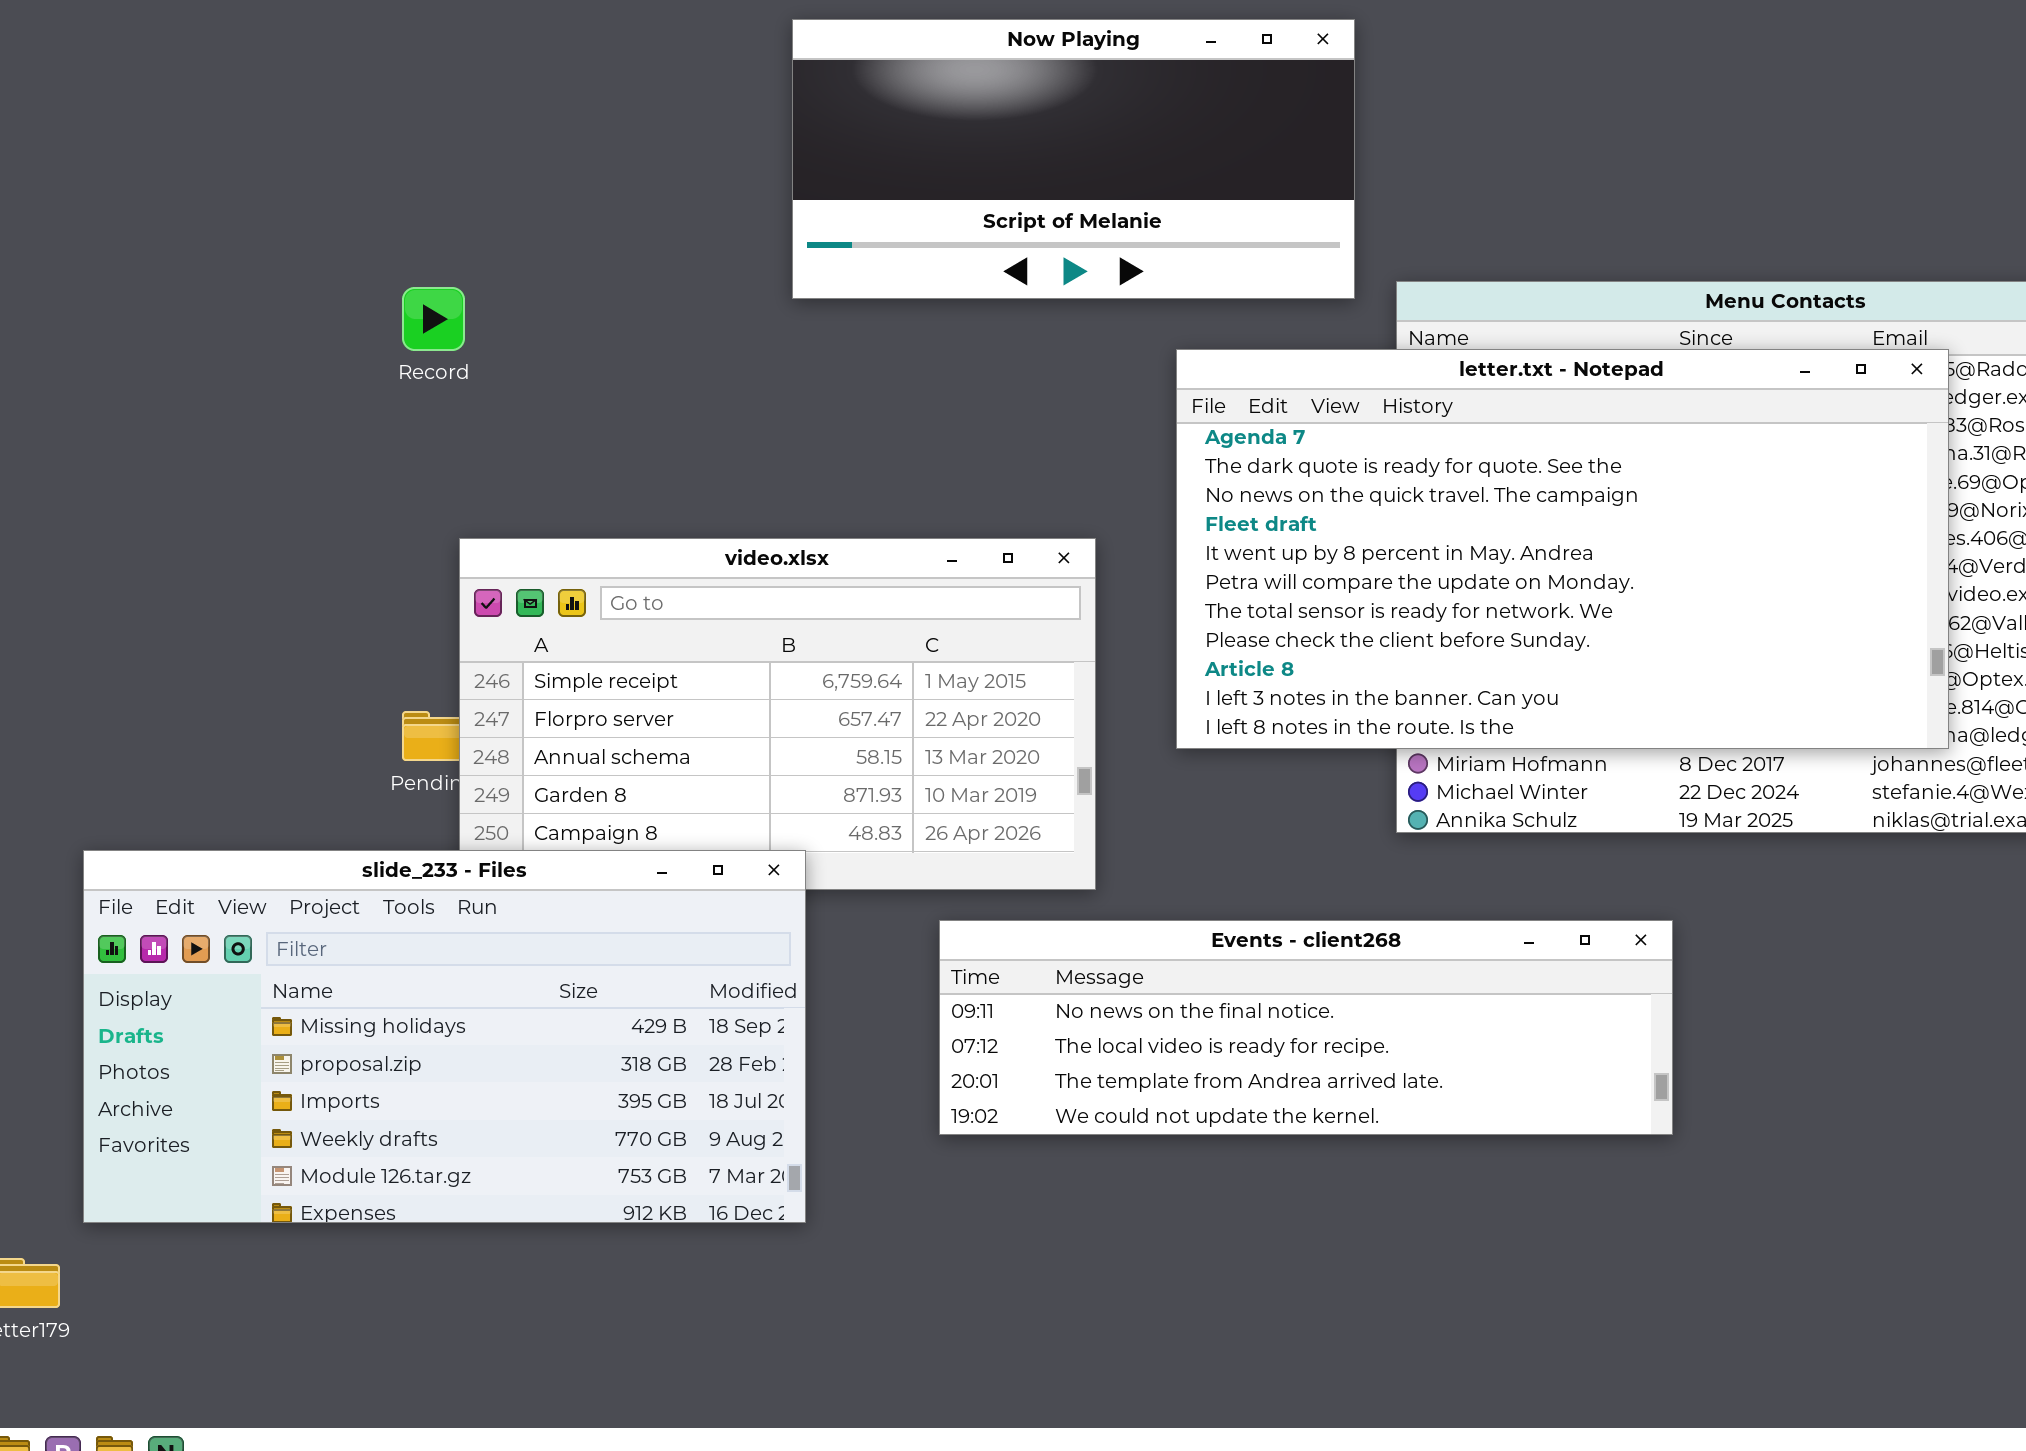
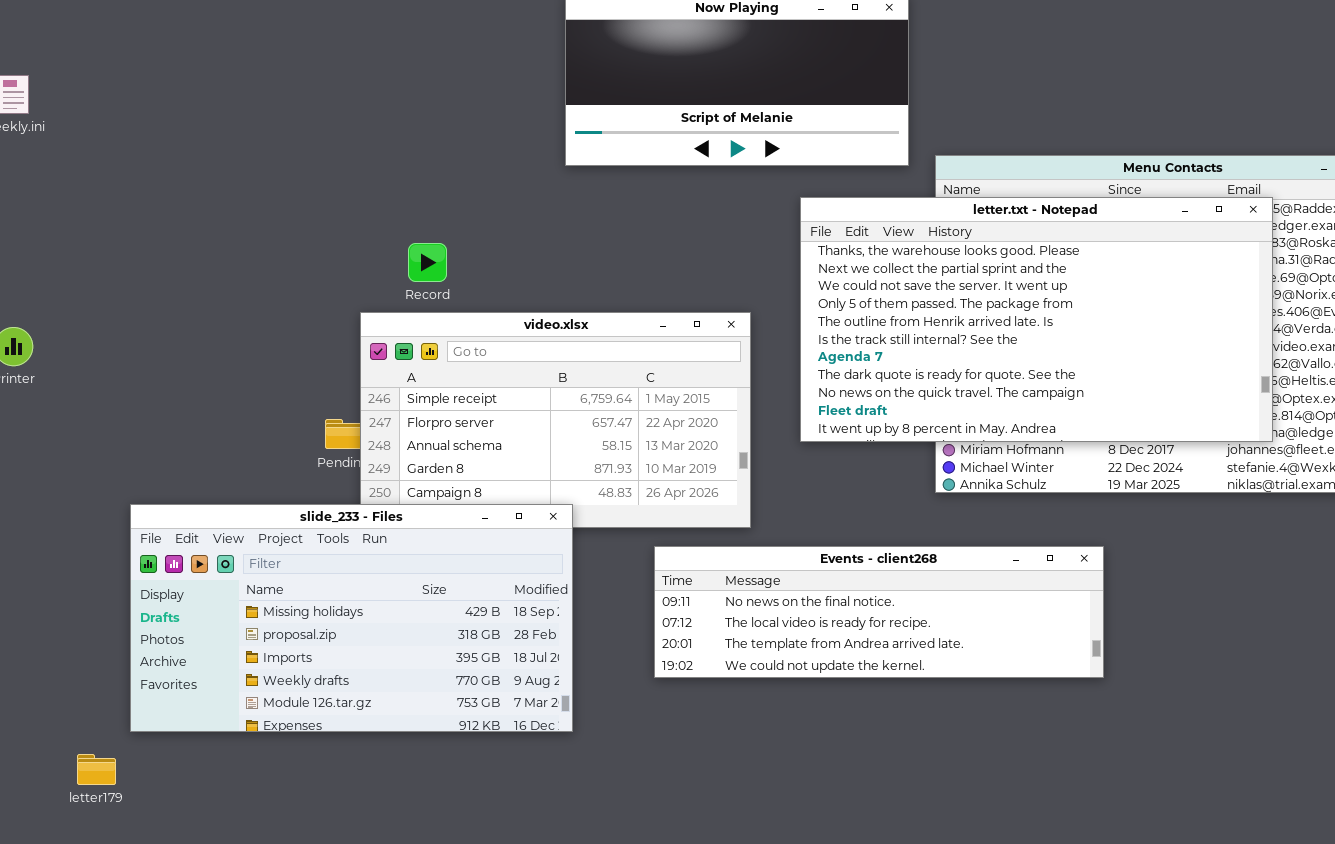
Record: [402,287,465,351] -> [408,243,447,282], moved
letter.txt - Notepad: [1176,349,1949,749] -> [800,197,1273,442], scrolled up 6 rows

